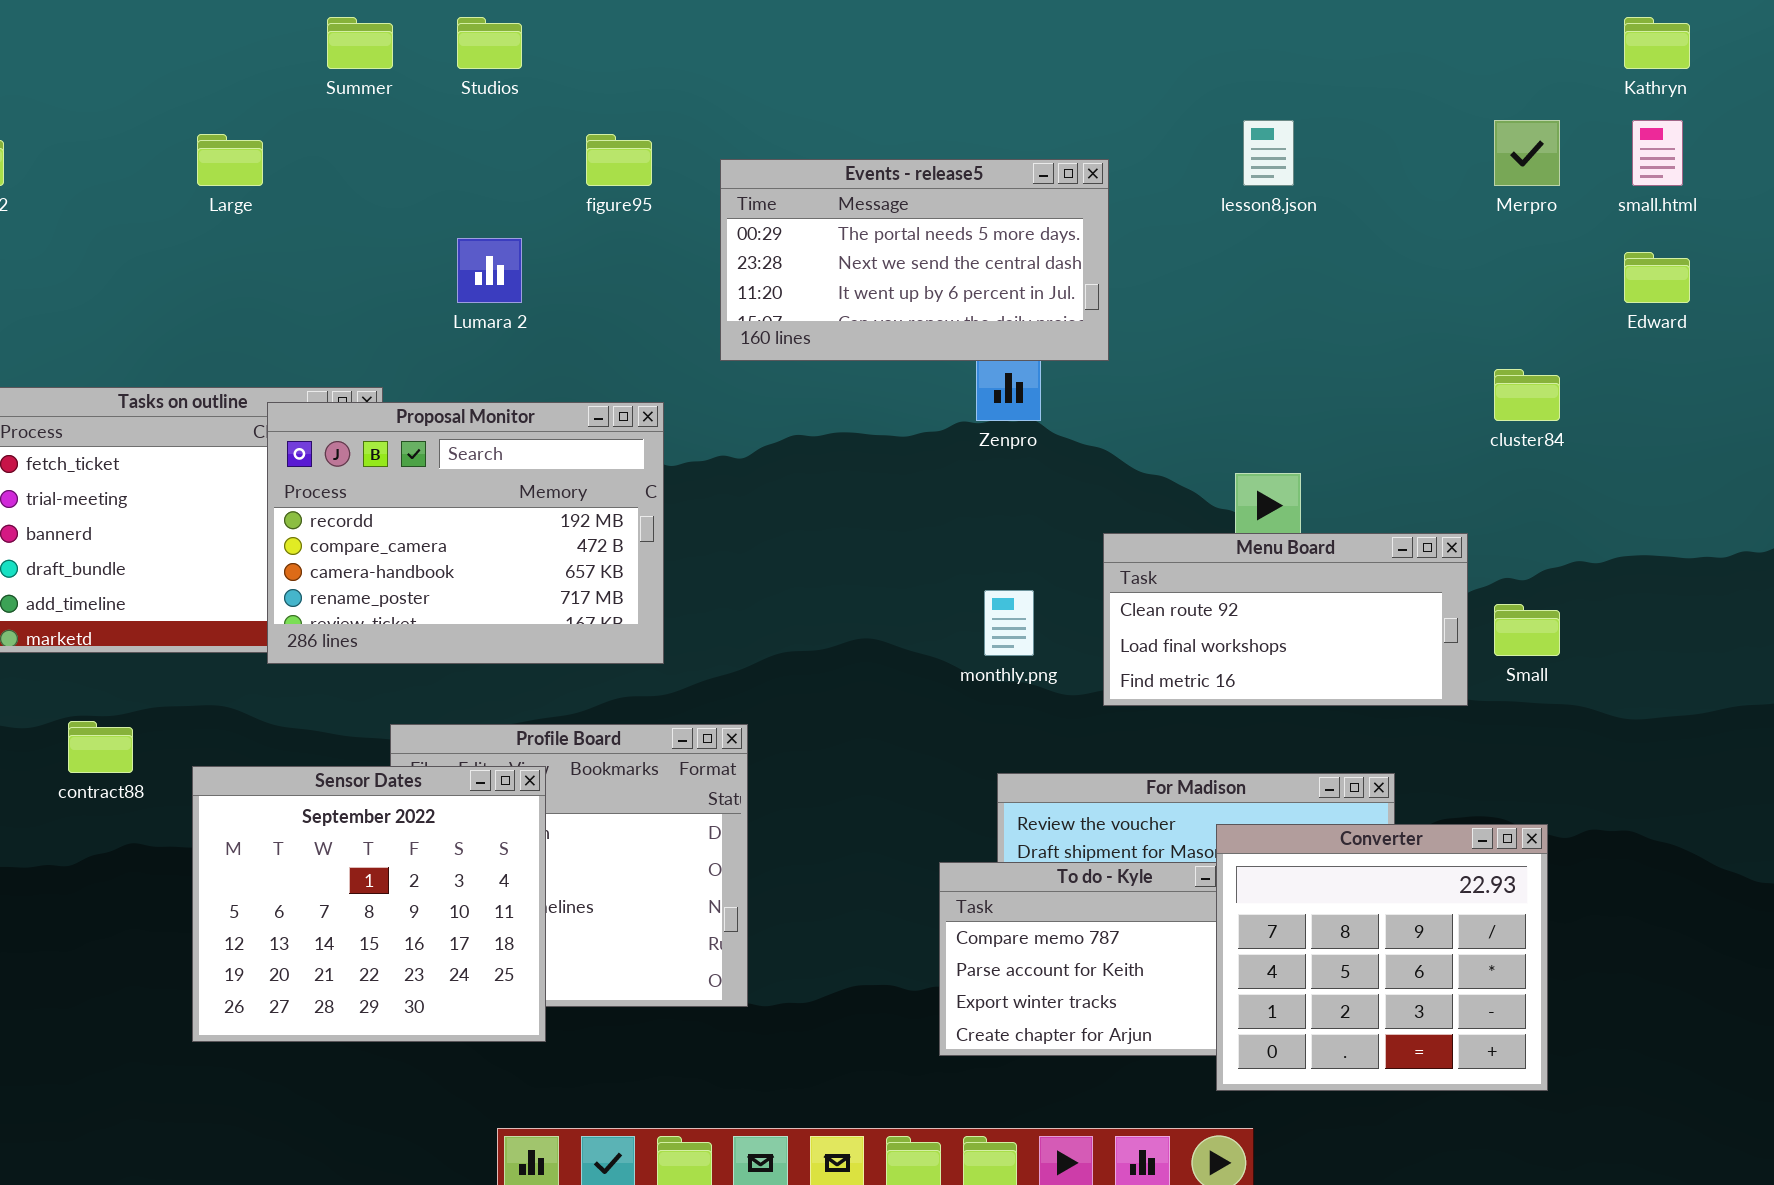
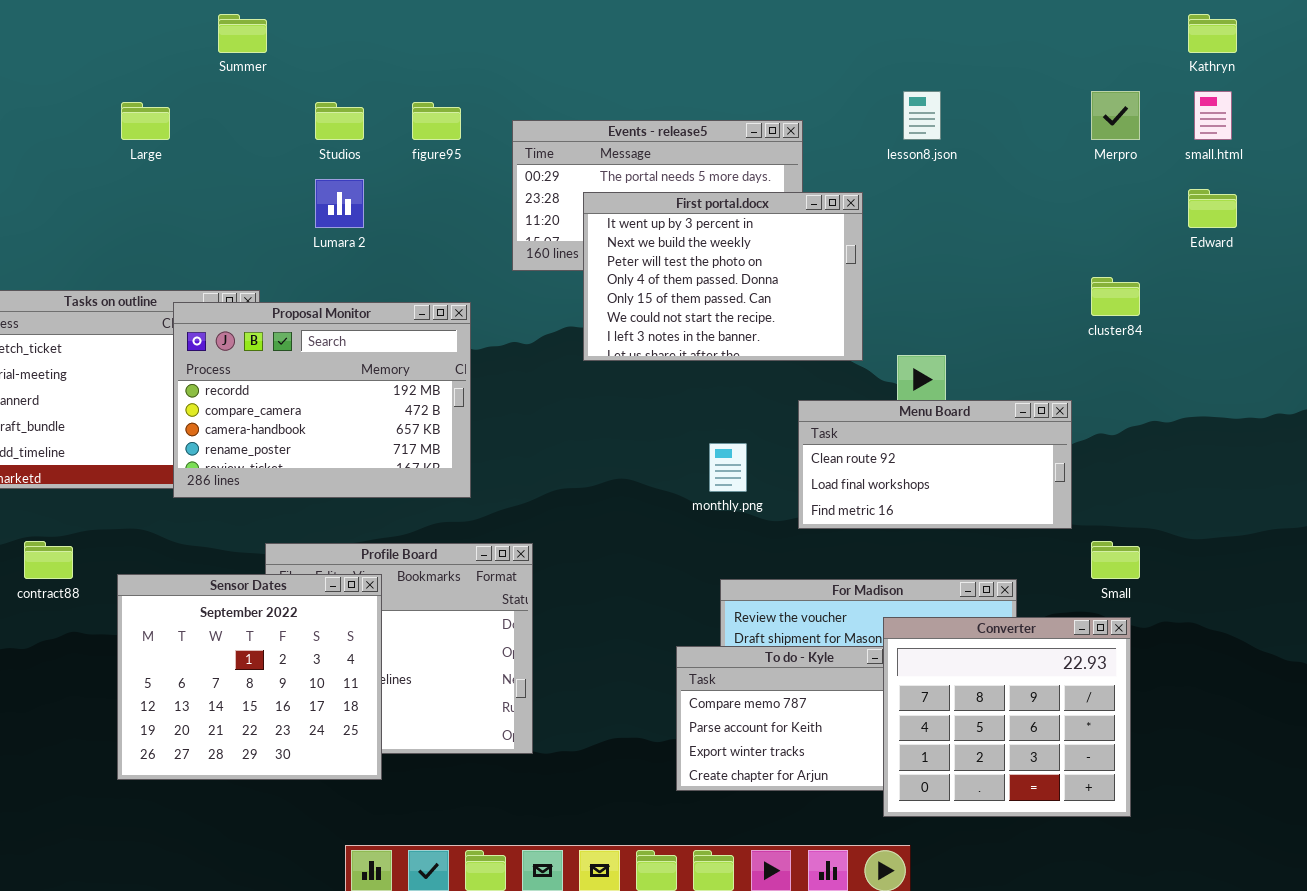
Studios: [457,17,522,69] -> [315,102,364,140], moved
First portal.docx: none -> [583,192,863,361], opened
Small: [1494,604,1560,656] -> [1091,541,1140,579], moved

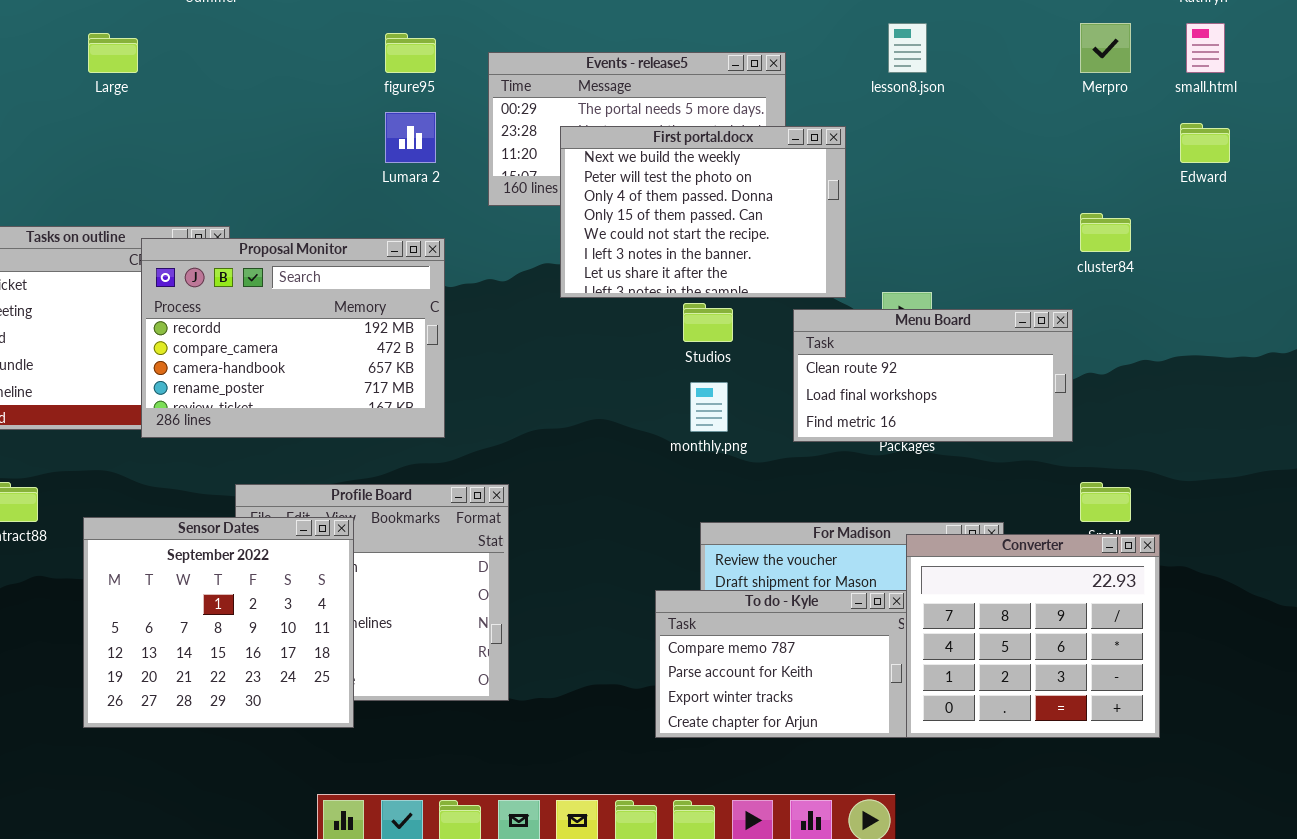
Studios: [315,102,364,140] -> [683,303,733,342], moved
Lumara 2: [315,179,364,228] -> [385,112,436,163], moved
First portal.docx: [583,192,863,361] -> [560,126,846,298], scrolled down 1 row
Menu Board: [798,400,1072,529] -> [793,309,1073,442], moved
Converter: [883,617,1131,817] -> [906,534,1160,738], moved

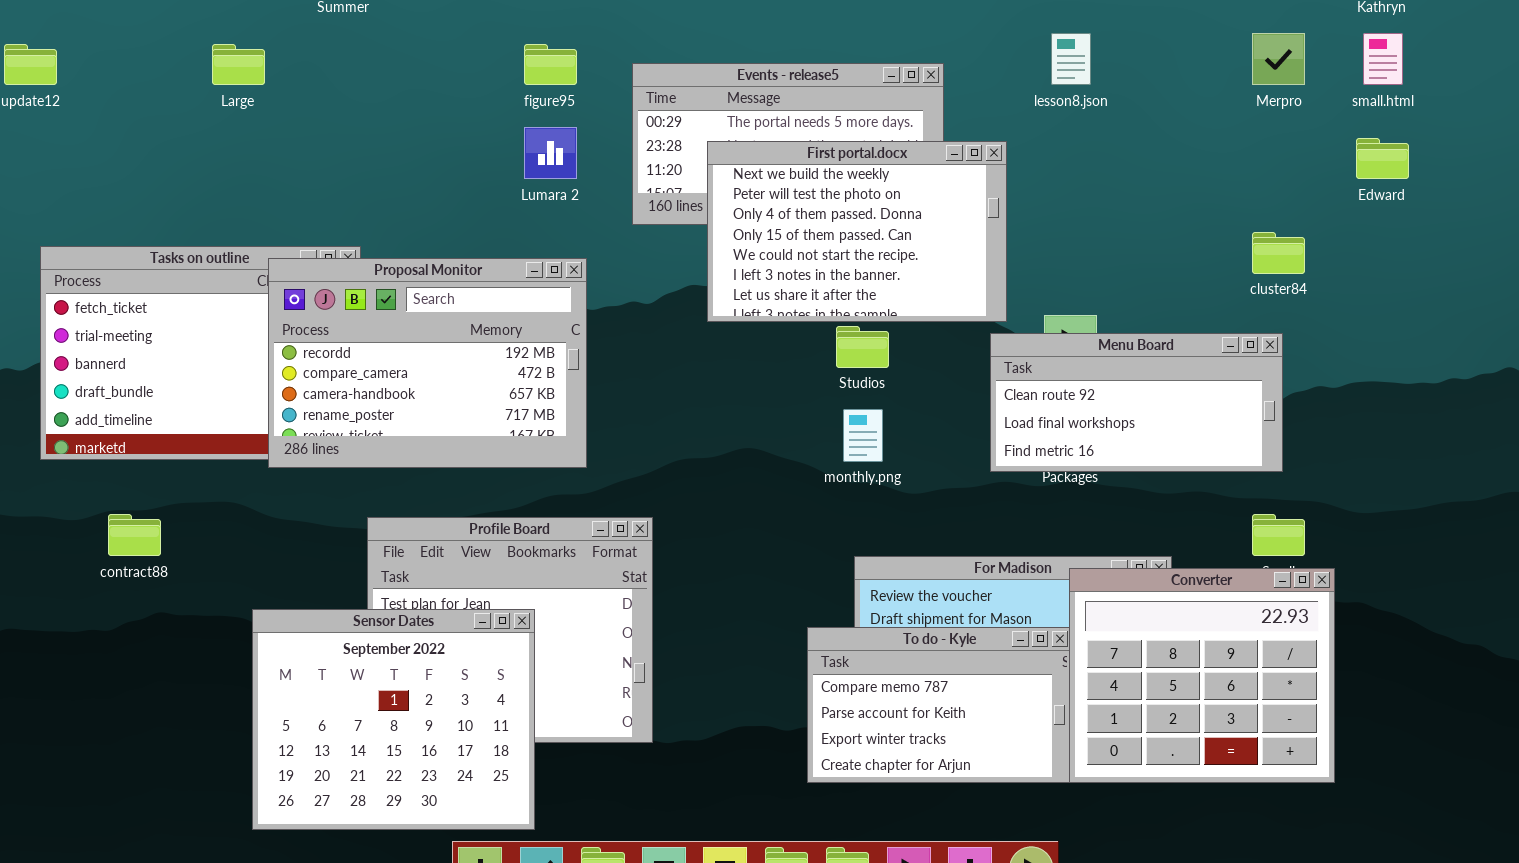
Menu Board: [793,309,1073,442] -> [990,333,1283,472], moved
Sensor Dates: [83,517,354,728] -> [252,609,535,830], moved

